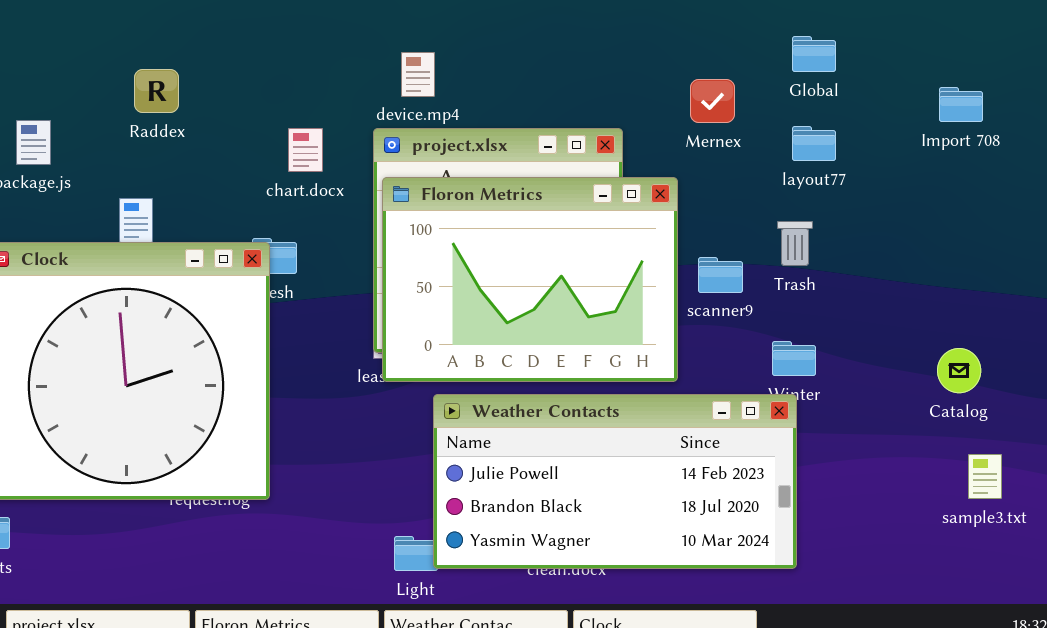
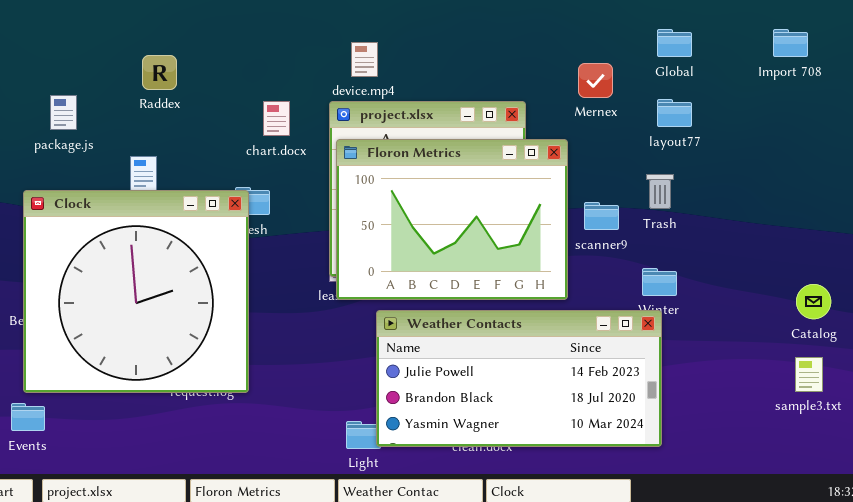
Import 708: [939,87,983,122] -> [773,29,808,57], moved
Catalog: [937,348,981,393] -> [796,284,831,319], moved

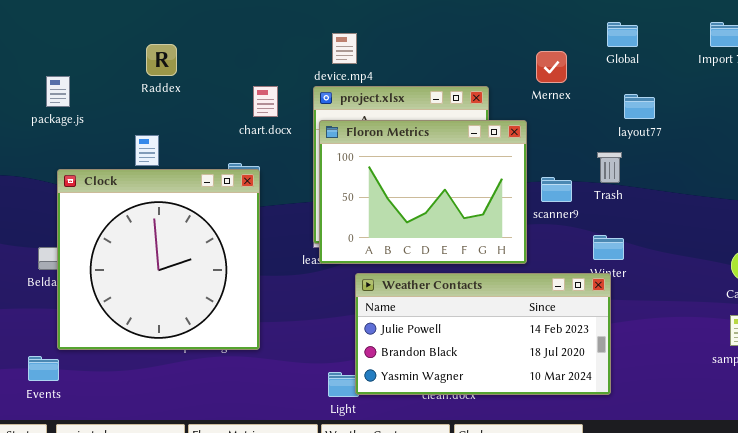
package.js: [50,95,77,130] -> [46,76,70,107], moved
layout77: [657,99,692,127] -> [624,94,655,119], moved
Clock: [23,190,249,393] -> [57,169,260,350], moved

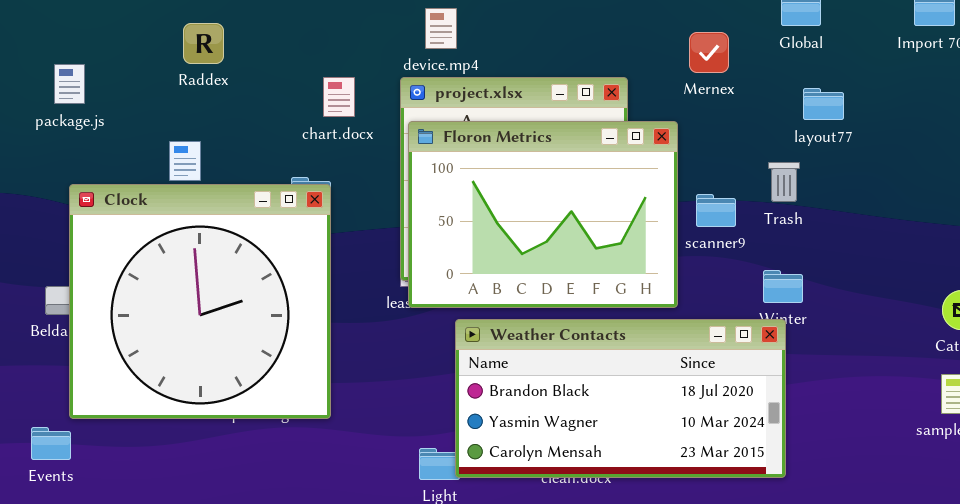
Weather Contacts: [355,273,611,395] -> [455,319,786,478], scrolled down 1 row

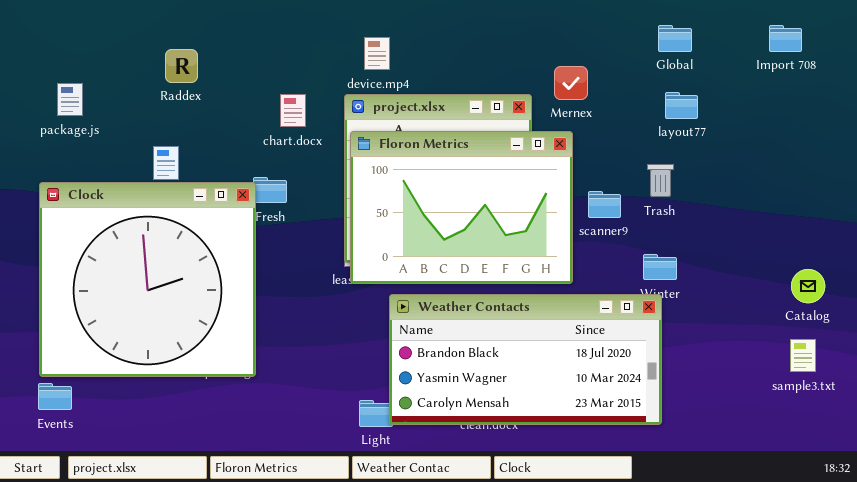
Mernex: [689,32,729,73] -> [554,66,588,100], moved
layout77: [803,88,844,120] -> [665,92,698,119], moved
Clock: [69,184,331,419] -> [39,182,256,377], moved

